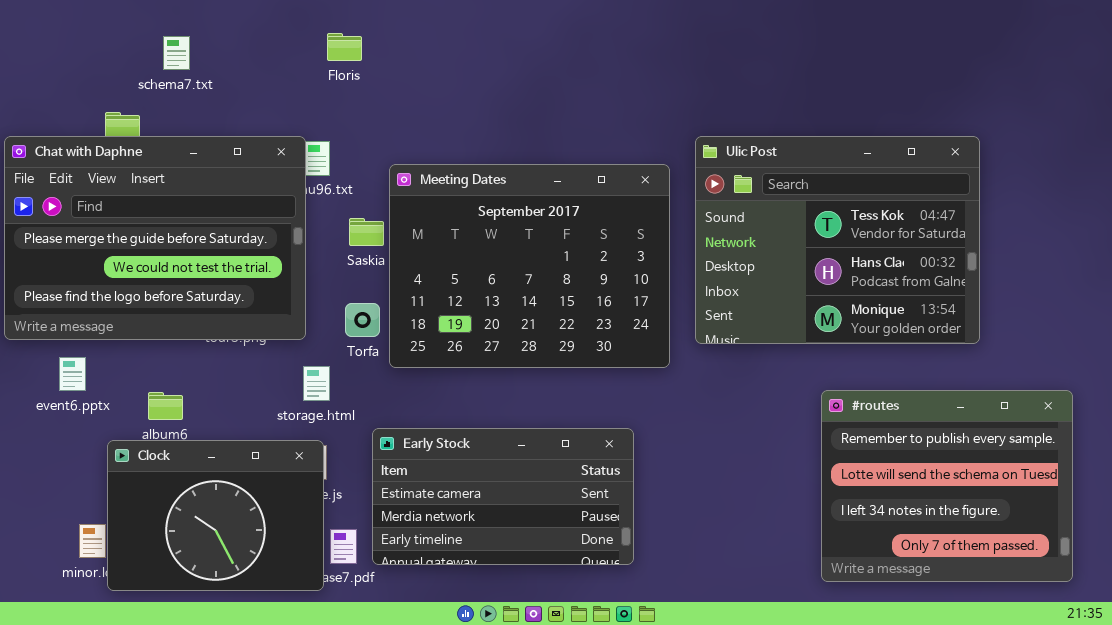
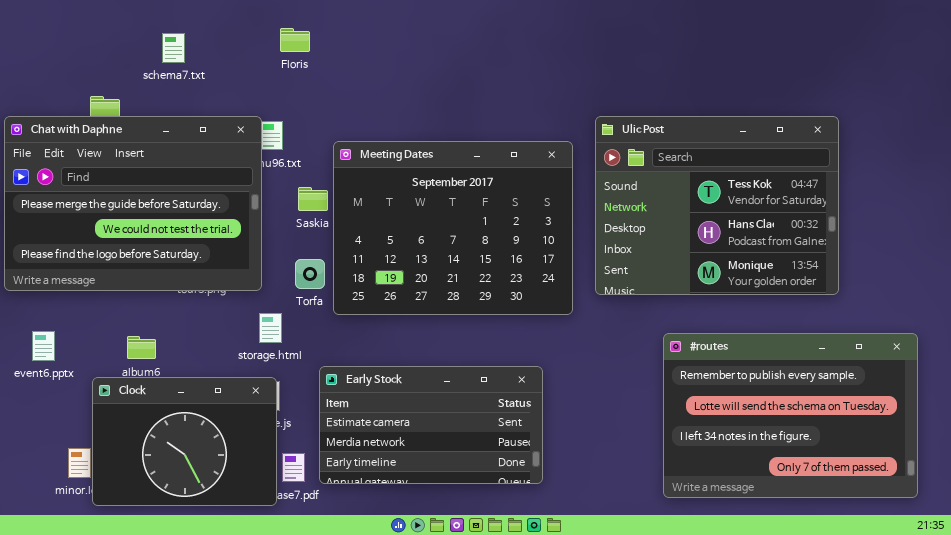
schema7.txt: [163,36,190,70] -> [162,33,185,63], moved
event6.pptx: [59,357,86,391] -> [32,331,55,361], moved
#routes: [821,390,1073,582] -> [663,333,918,498], resized

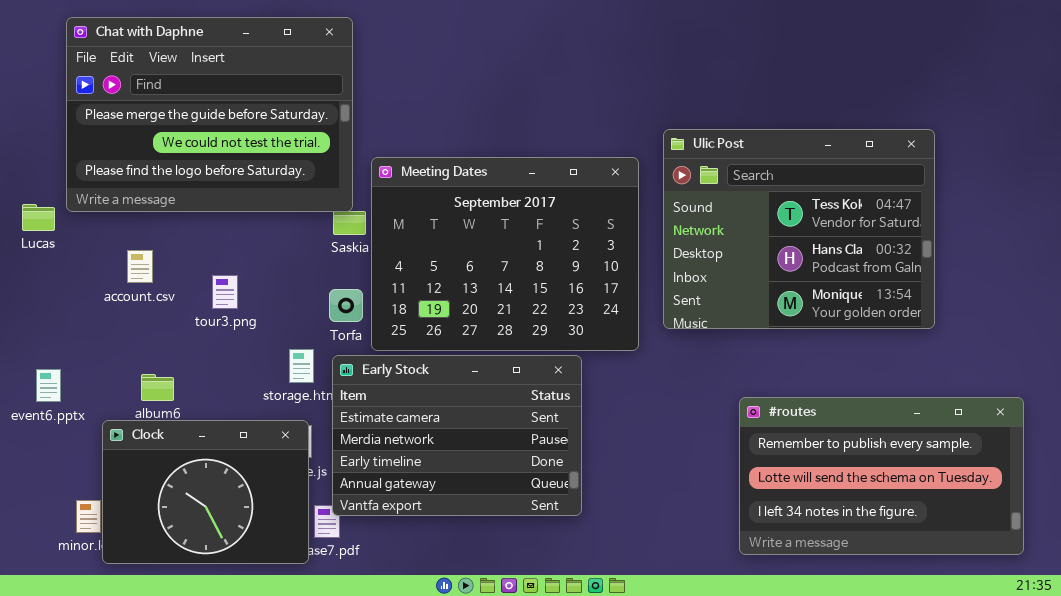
Chat with Daphne: [4,116,262,291] -> [66,17,353,212], moved
#routes: [663,333,918,498] -> [739,397,1024,555], resized
Early Stock: [319,366,543,484] -> [332,355,582,516], moved, resized

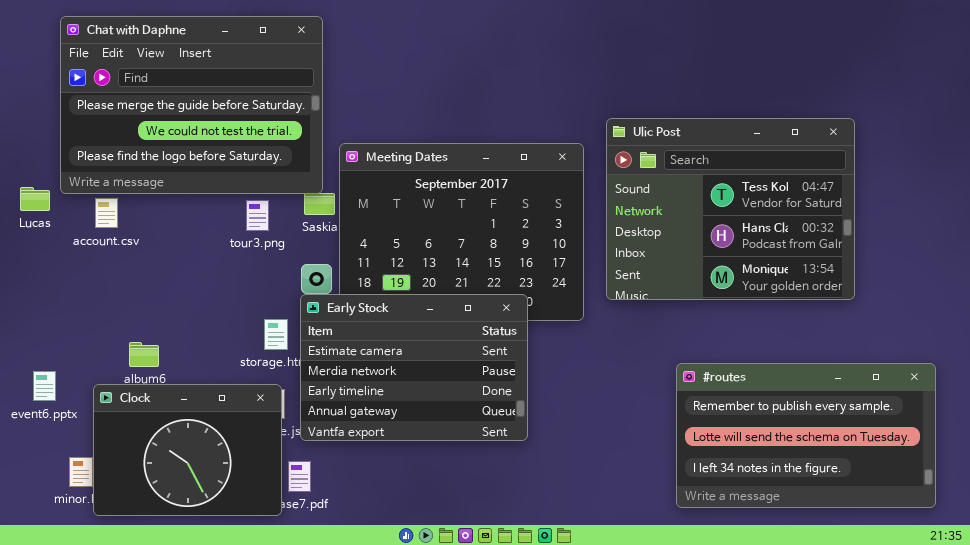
account.csv: [127,250,153,283] -> [95,198,118,228], moved
tour3.png: [212,275,238,309] -> [246,200,269,231], moved
Early Stock: [332,355,582,516] -> [300,294,528,441], moved
event6.pptx: [36,369,61,402] -> [33,371,56,401], moved

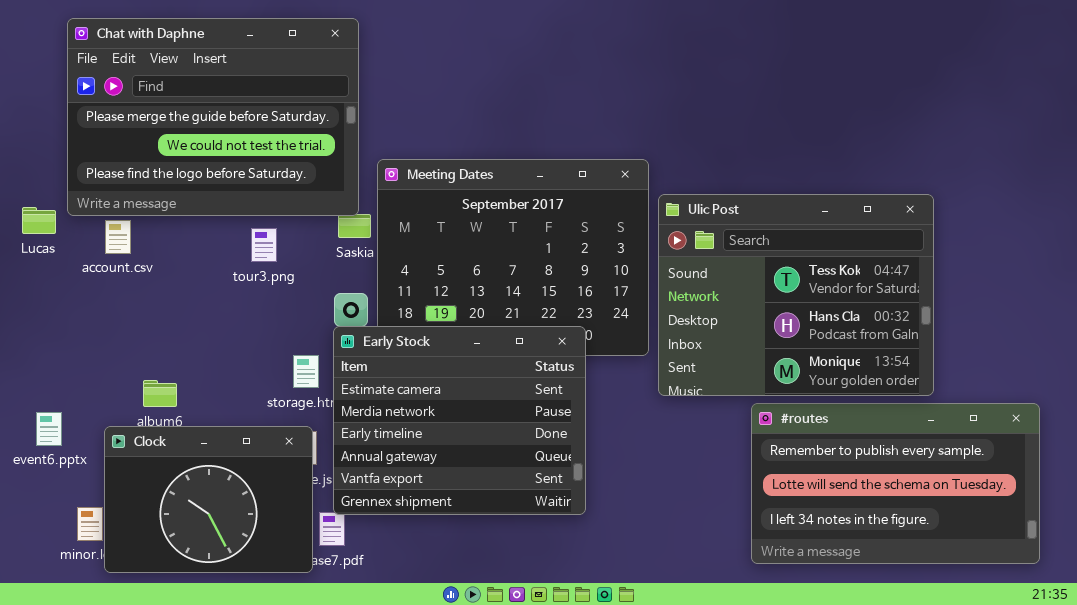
Ulic Post: [606,118,855,300] -> [658,194,934,396], moved
tour3.png: [246,200,269,231] -> [251,228,277,262], moved
Early Stock: [300,294,528,441] -> [333,326,586,515], resized

